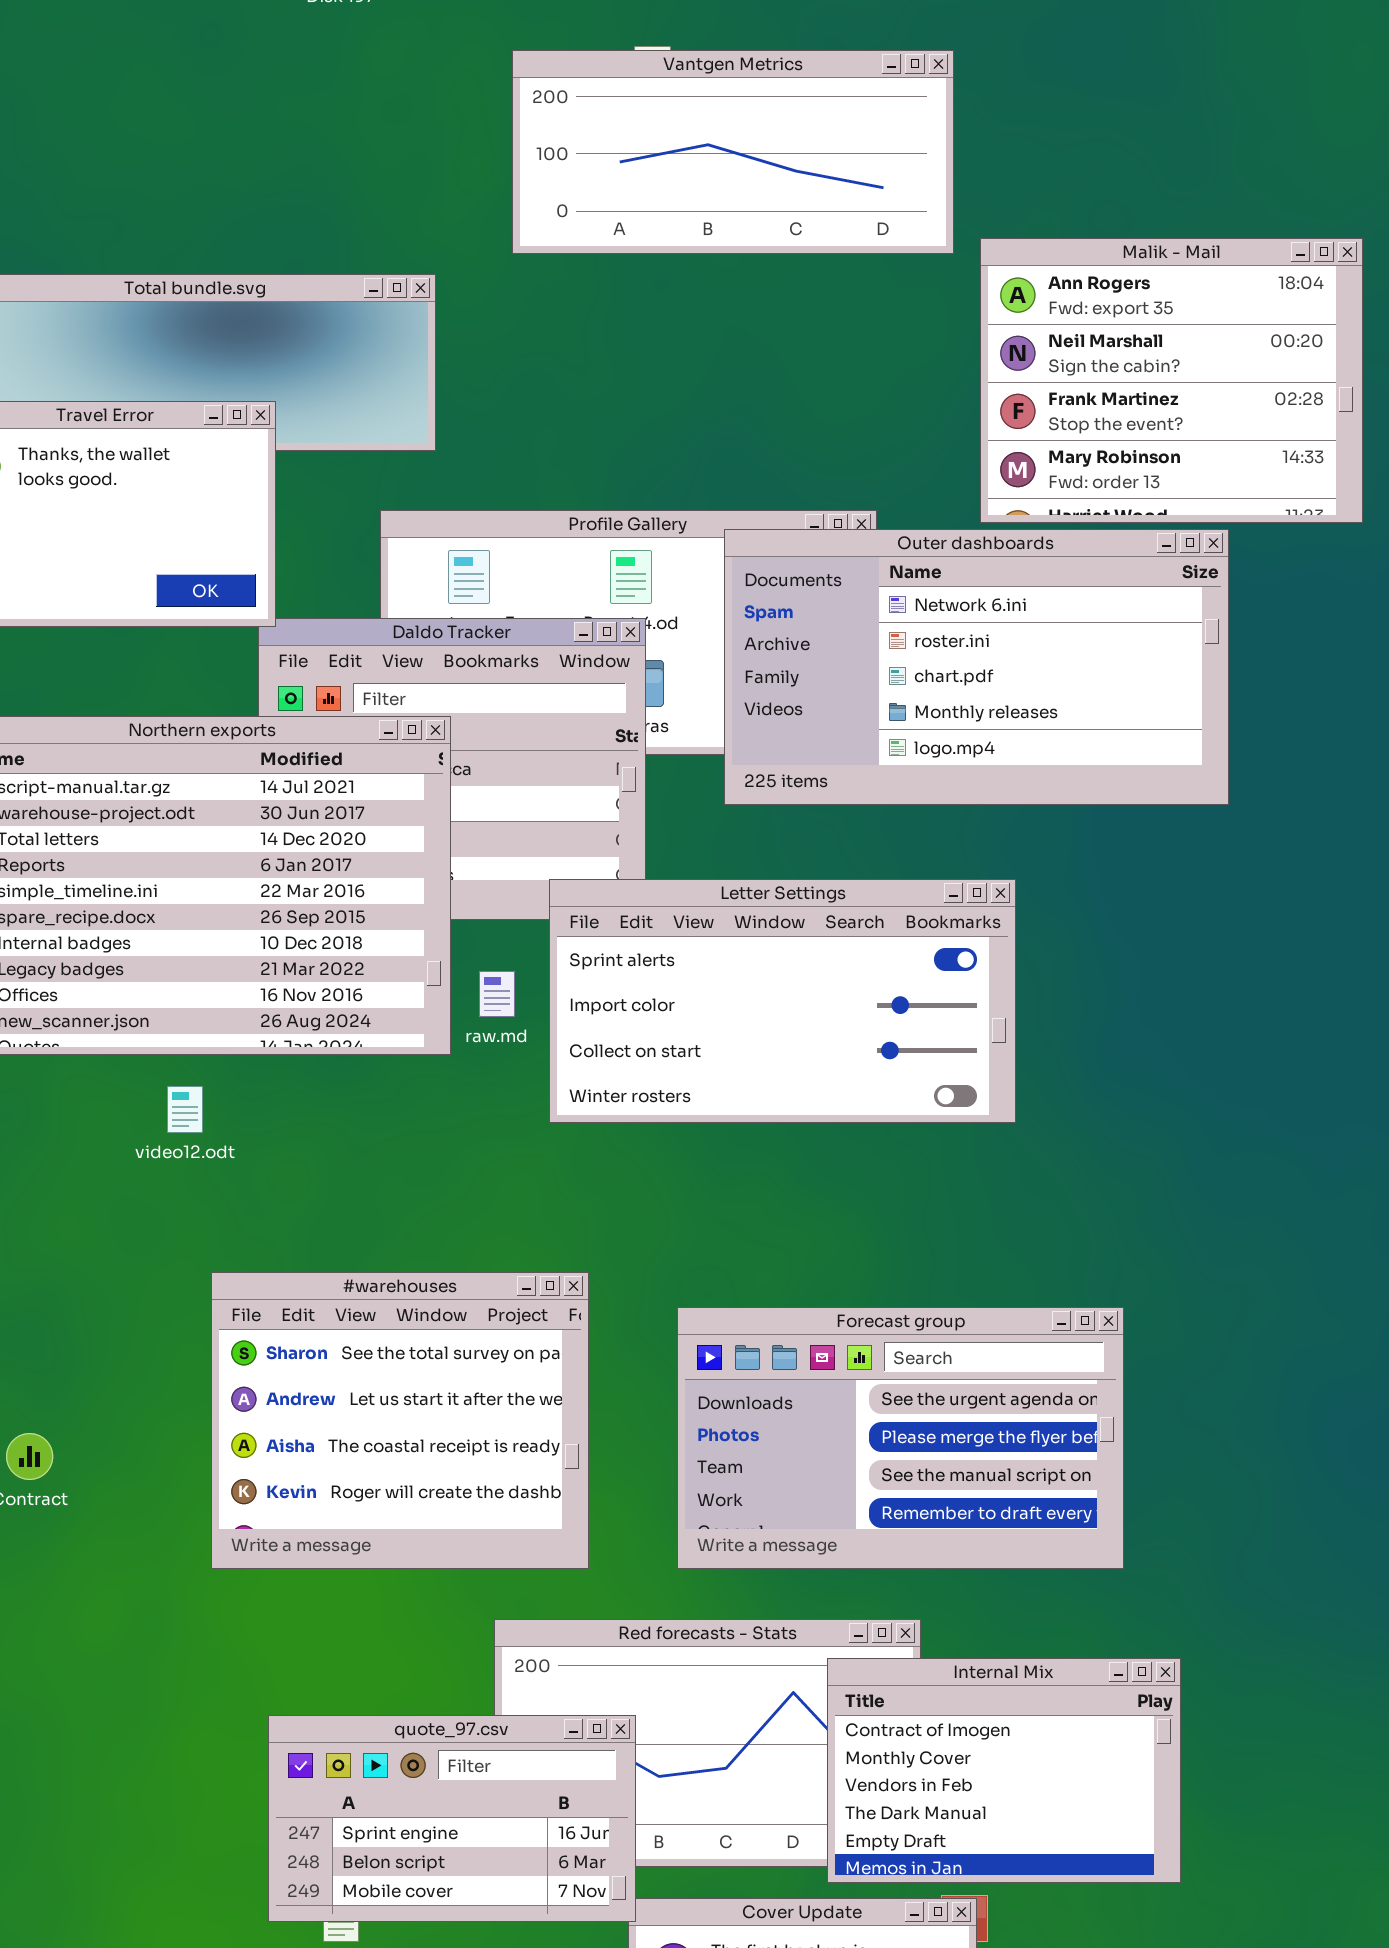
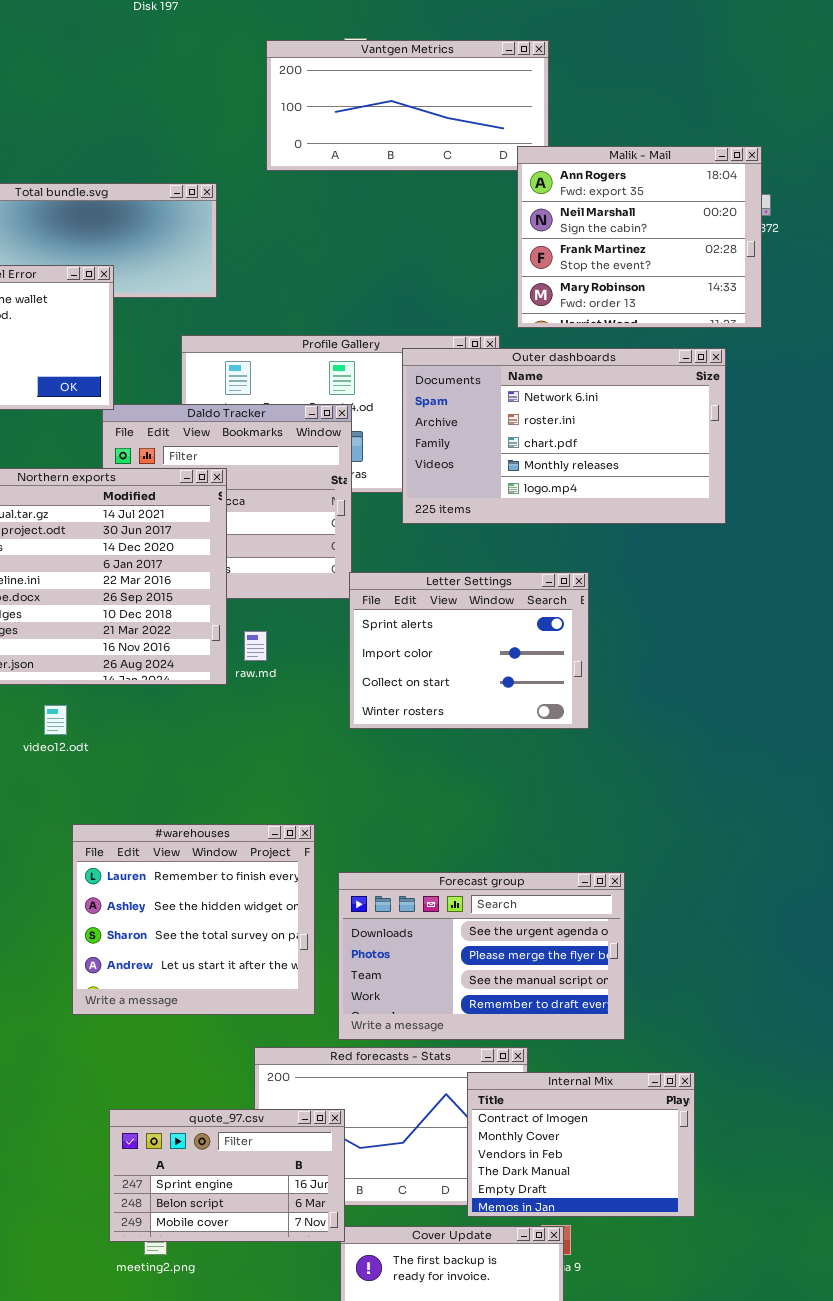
Malik - Mail: [980,238,1363,523] -> [517,146,762,328], moved
Letter Settings: [549,879,1016,1123] -> [349,572,589,729], resized
#warehouses: [211,1272,589,1569] -> [72,824,315,1015], scrolled up 2 rows
Forecast group: [677,1307,1124,1569] -> [338,872,625,1040], moved

